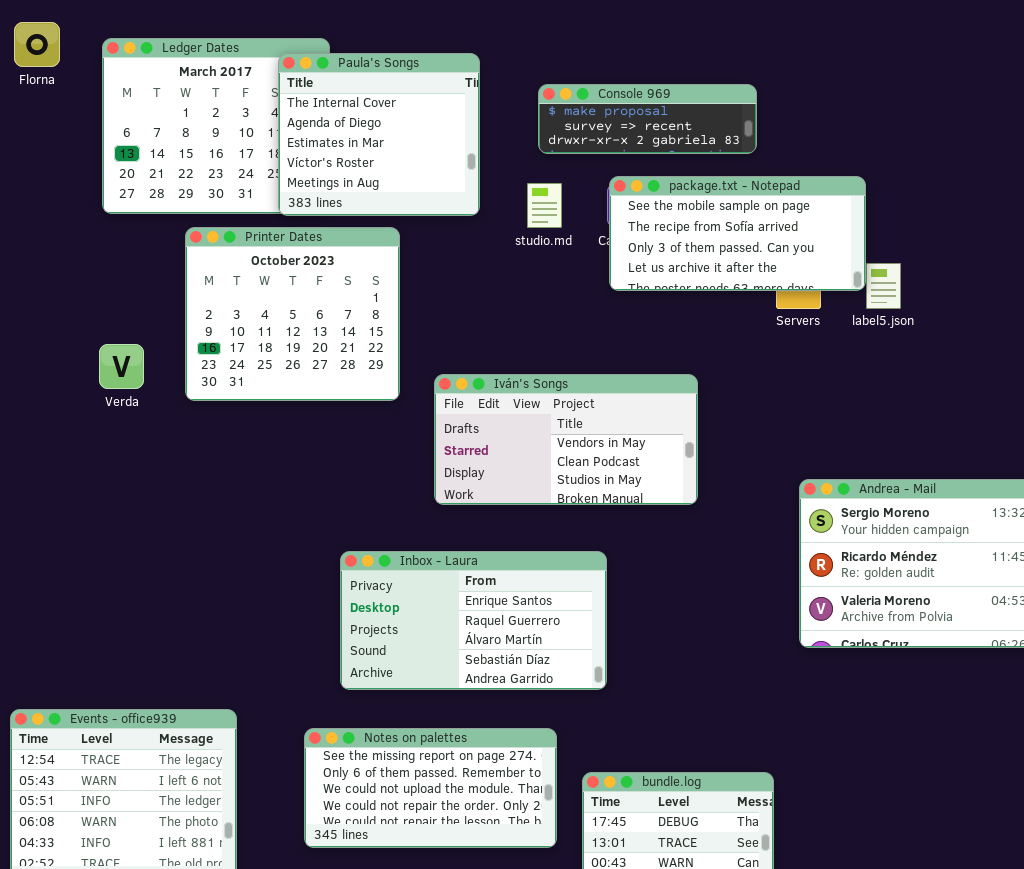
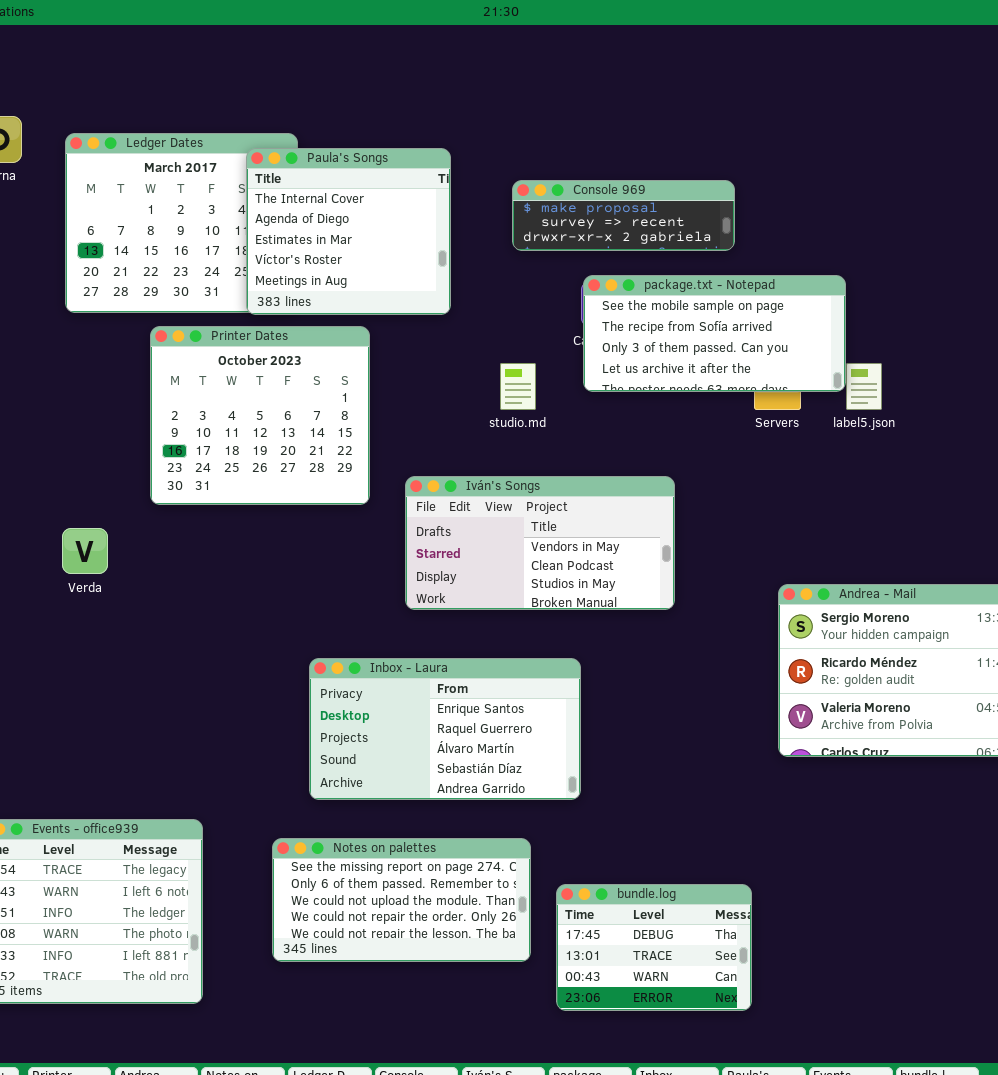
studio.md: [527,183,562,228] -> [500,363,536,410], moved
Verda: [99,344,144,389] -> [62,528,108,574], moved

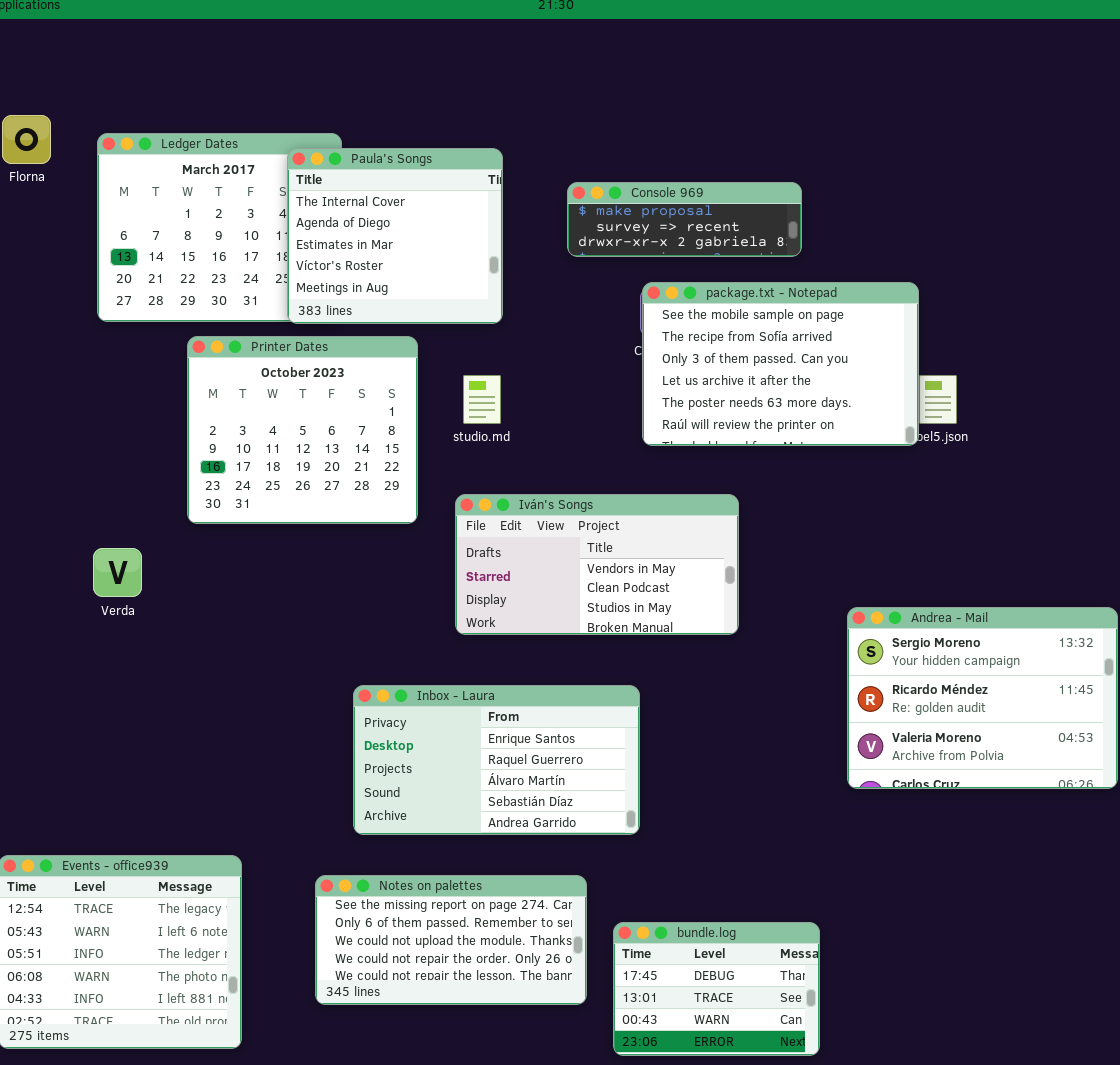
package.txt - Notepad: [583,275,846,392] -> [642,282,919,446], resized
studio.md: [500,363,536,410] -> [463,375,501,424], moved

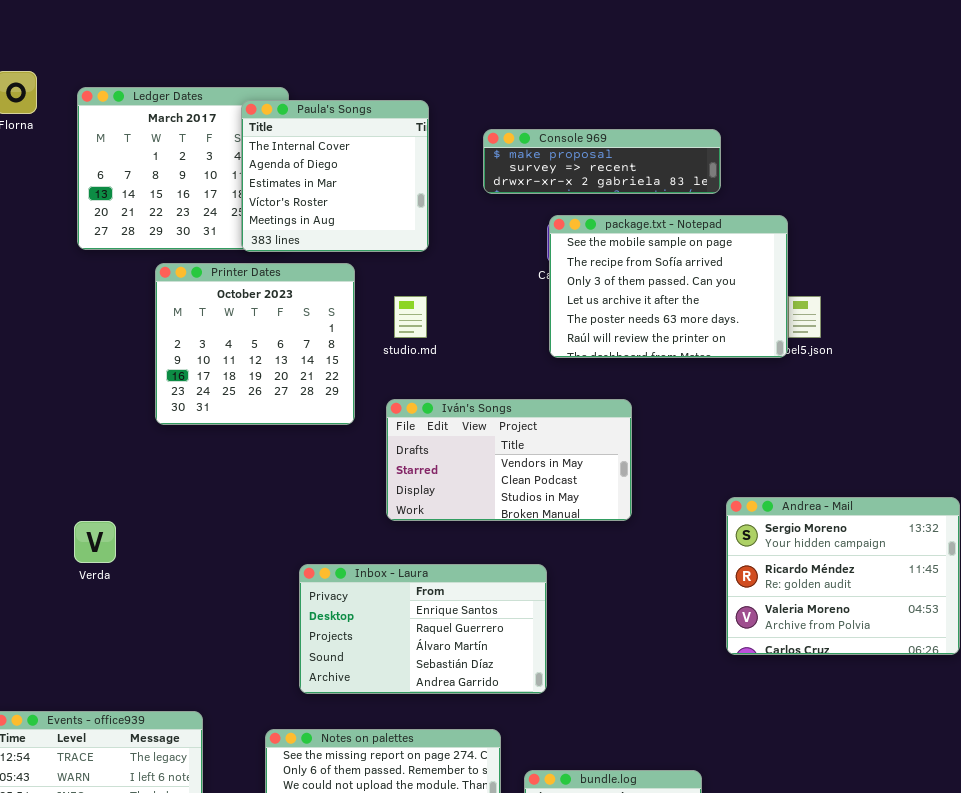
Console 969: [567,182,802,257] -> [483,129,721,194], resized
Verda: [93,548,142,597] -> [74,521,116,563], moved

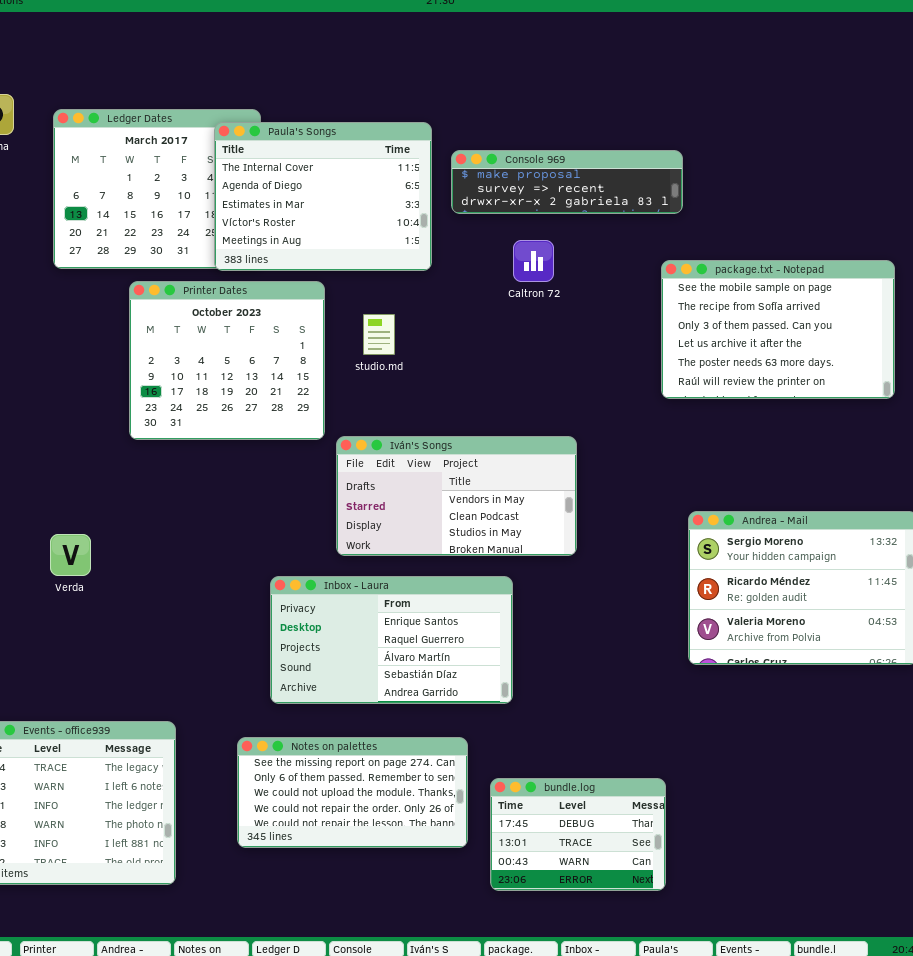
Paula's Songs: [241,100,429,252] -> [214,122,432,271], resized
package.txt - Notepad: [549,215,788,358] -> [661,260,895,399], moved
Iván's Songs: [386,399,632,521] -> [336,436,577,556], moved

